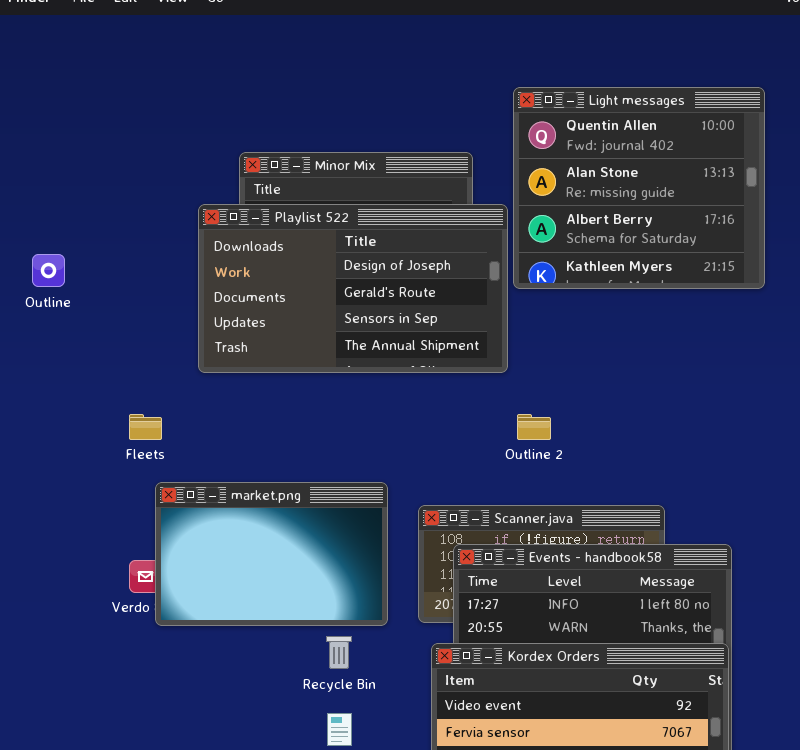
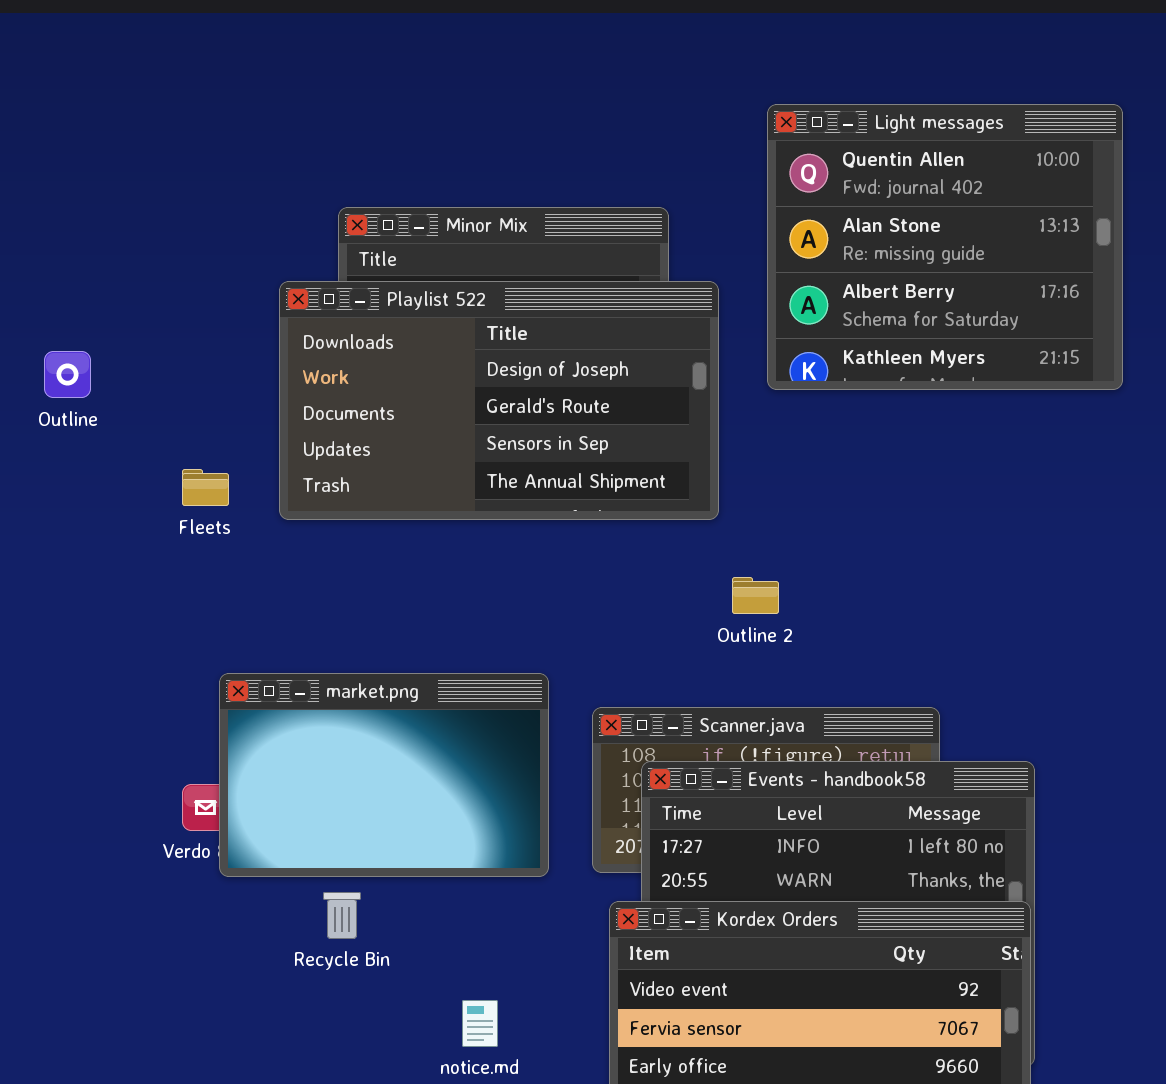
Light messages: [513,87,765,289] -> [767,104,1123,390], moved
Fleets: [129,414,162,440] -> [182,469,229,506], moved
Recycle Bin: [326,636,352,669] -> [323,892,361,939], moved

